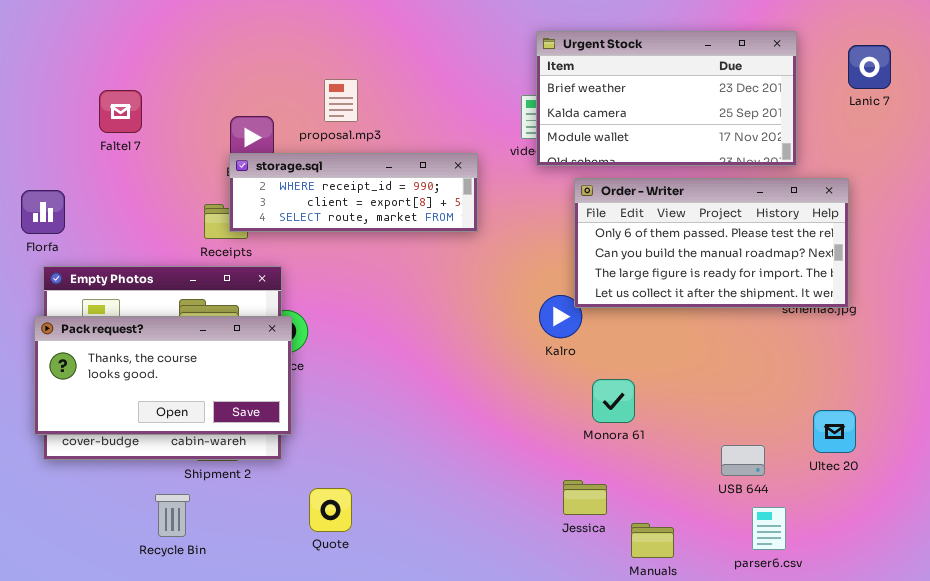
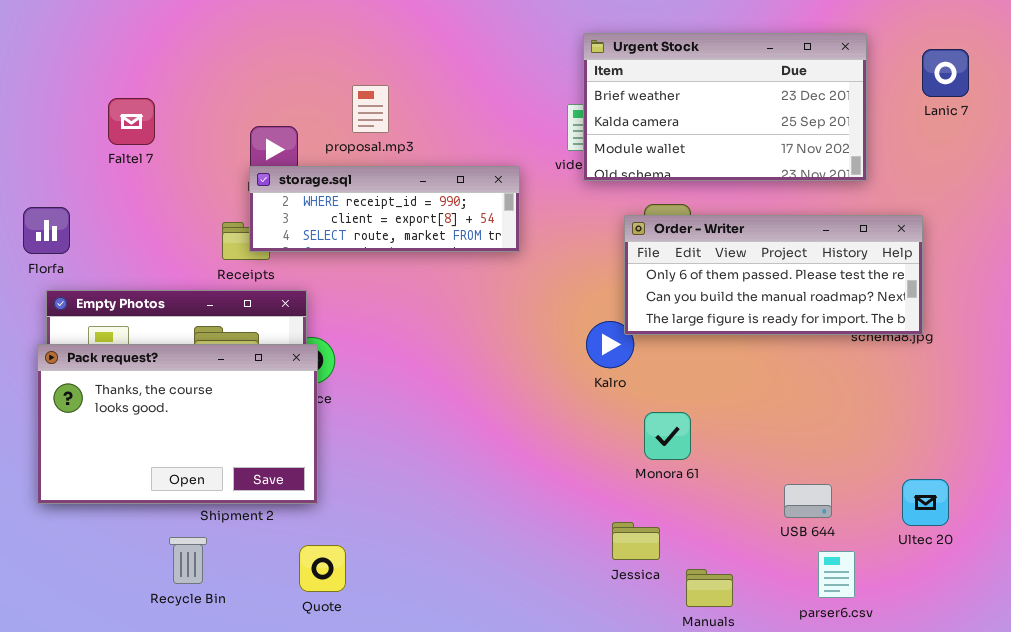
Order - Writer: [574,178,849,308] -> [624,215,923,335], resized
Pack request?: [34,316,292,435] -> [37,344,318,504], resized
Ultec 20: [813,410,856,453] -> [902,479,949,526], moved
Quote: [309,488,352,532] -> [299,545,346,592], moved

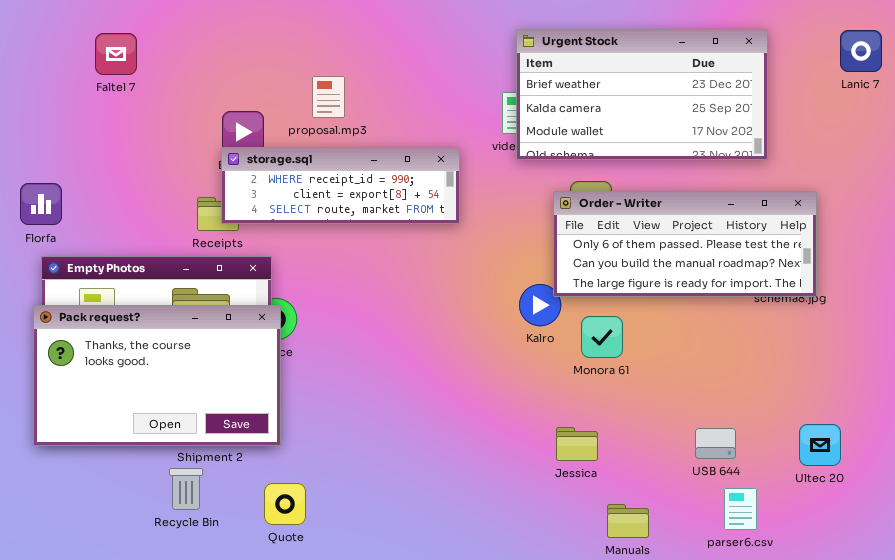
Lanic 7: [922,49,969,97] -> [840,30,882,72], moved
Faltel 7: [108,98,155,145] -> [95,33,137,75], moved
Monora 61: [644,412,691,460] -> [581,316,623,358], moved
Jessica: [612,522,660,560] -> [556,427,598,461], moved
Recycle Bin: [169,537,207,584] -> [169,468,203,510], moved

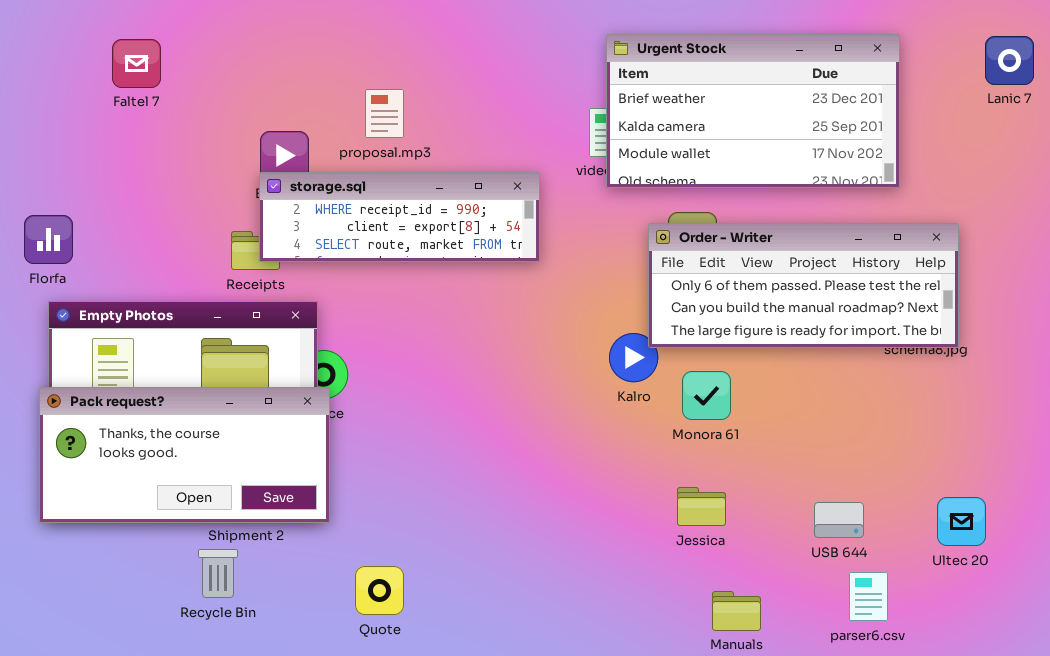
Pack request?: [33,305,281,446] -> [39,387,330,523], resized
Jessica: [556,427,598,461] -> [677,487,726,526], moved
Quote: [264,483,306,525] -> [355,566,404,615], moved

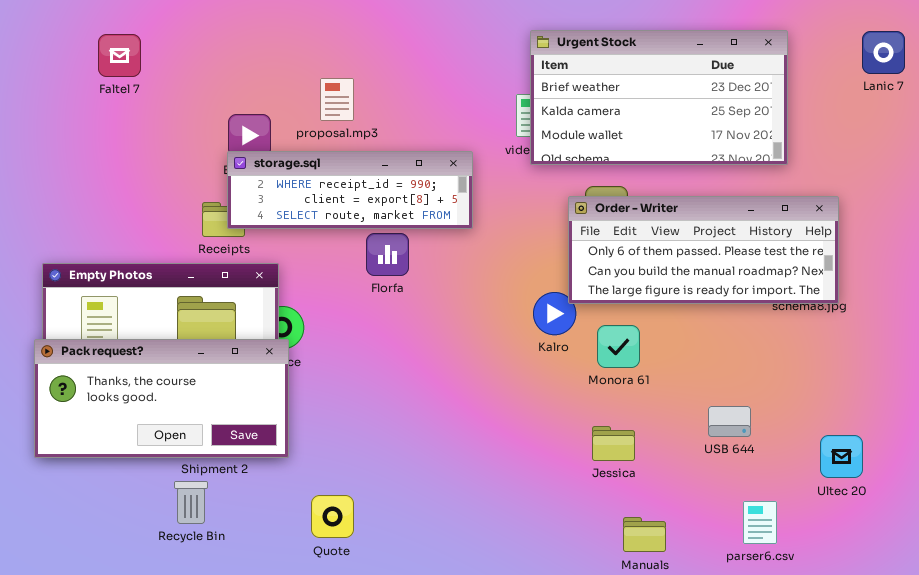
Florfa: [24,215,73,264] -> [366,233,409,276], moved
USB 644: [814,502,864,538] -> [708,406,751,437], moved

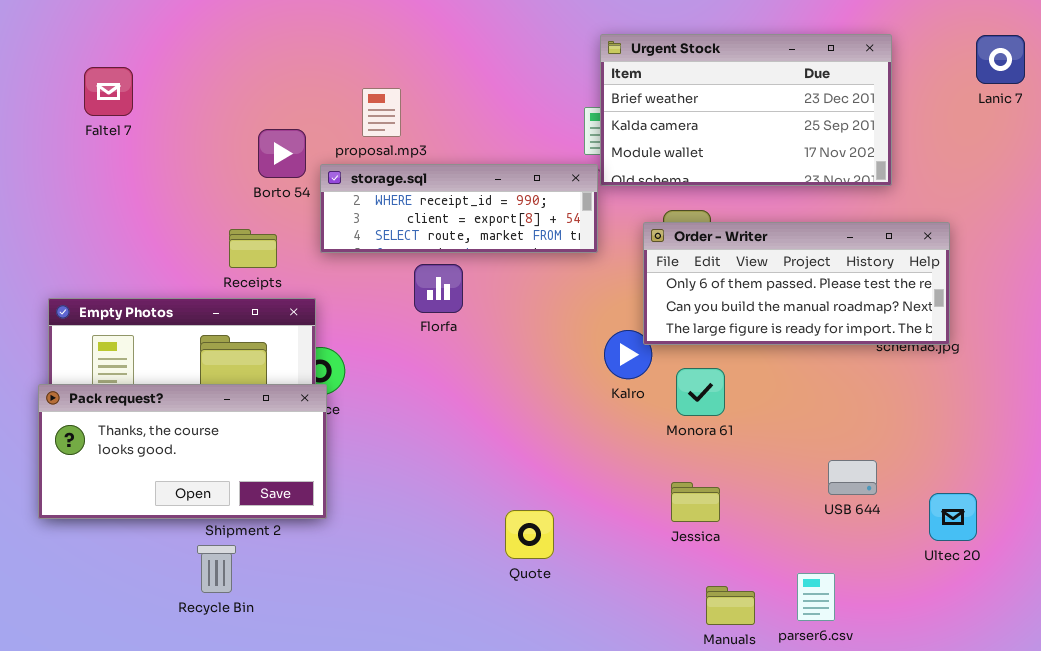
Faltel 7: [98,34,141,77] -> [84,67,133,116], moved
storage.sql: [227,151,473,229] -> [320,164,598,253], moved
USB 644: [708,406,751,437] -> [828,460,877,495], moved
Quote: [311,495,354,538] -> [505,510,554,559], moved
parser6.csv: [743,501,777,544] -> [797,573,835,621], moved

